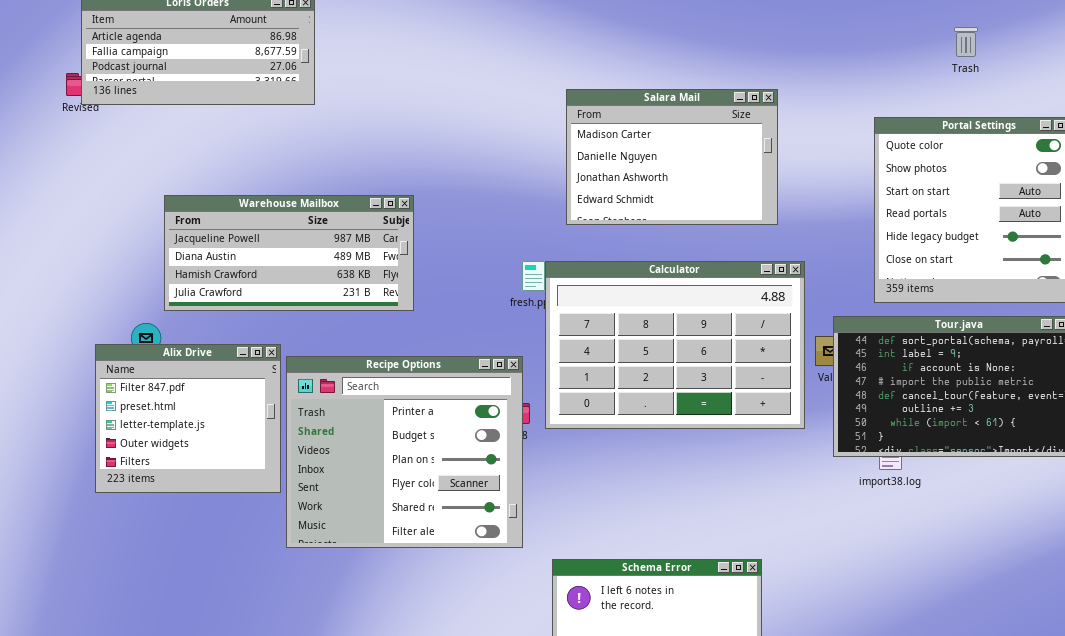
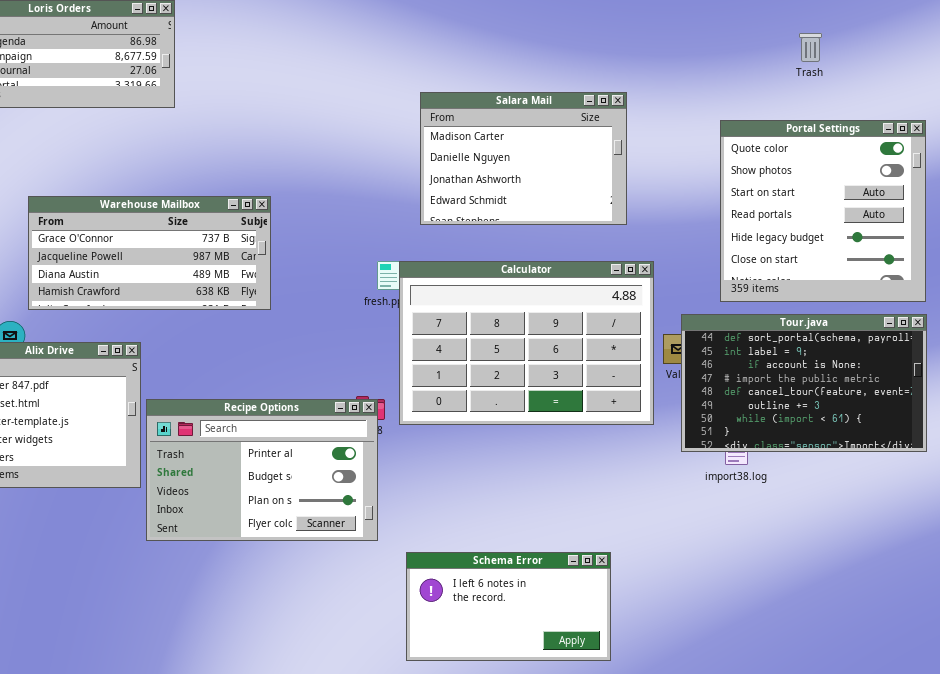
Warehouse Mailbox: [164,195,414,311] -> [28,196,271,310], scrolled up 1 row
Recipe Options: [286,356,523,548] -> [146,399,378,541], resized

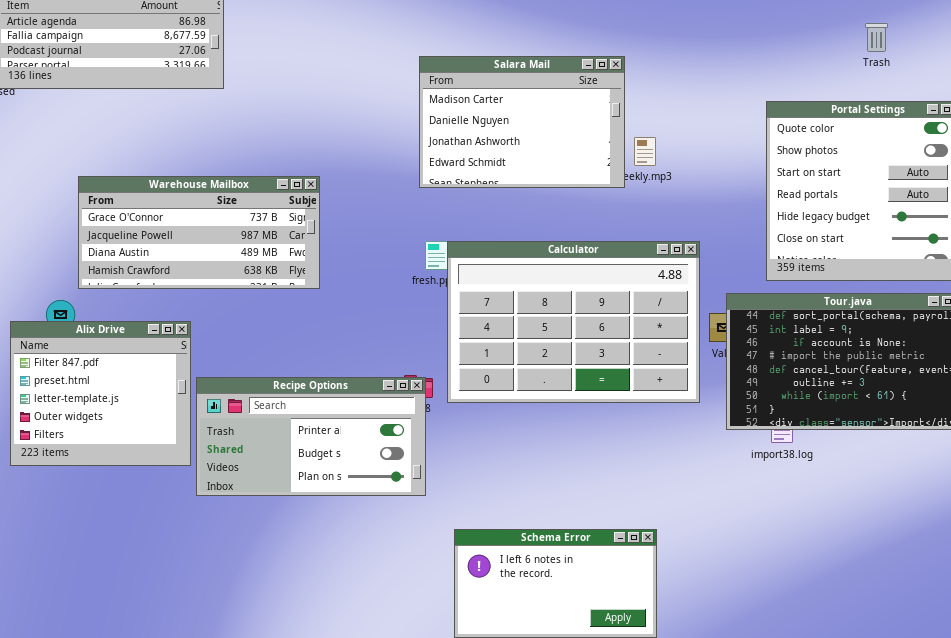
Trash: [799,33,822,62] -> [865,23,888,52], moved
Salara Mail: [420,92,627,225] -> [419,56,625,188], moved
Recipe Options: [146,399,378,541] -> [196,377,426,496], resized

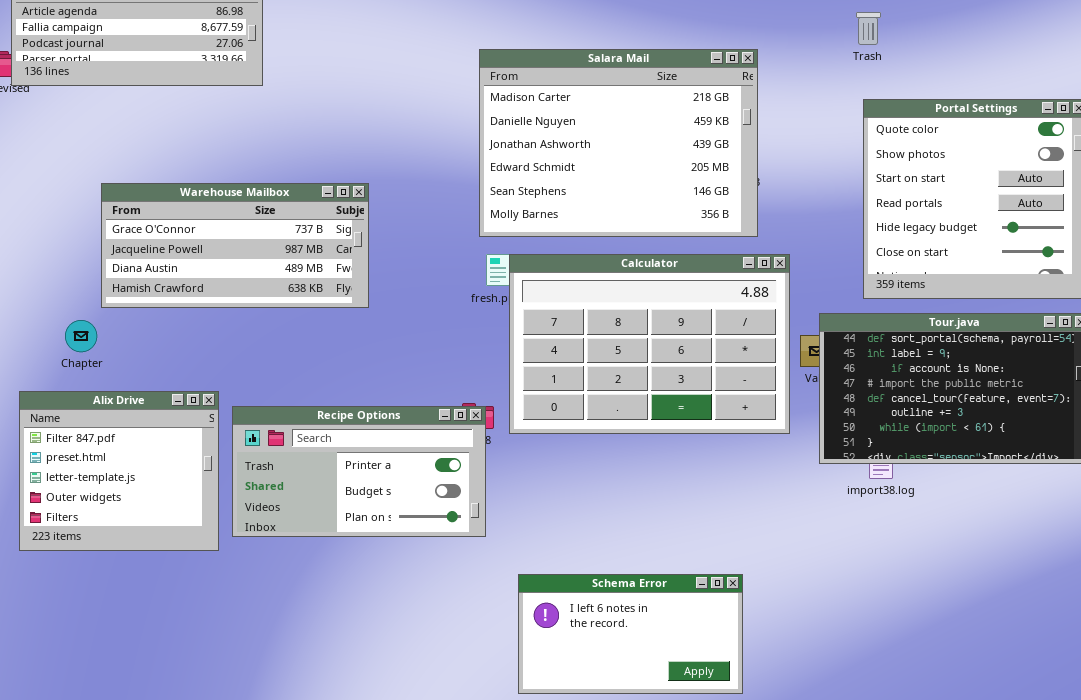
Trash: [865,23,888,52] -> [856,12,881,45], moved
Salara Mail: [419,56,625,188] -> [479,49,758,237], resized
Alix Drive: [10,321,191,466] -> [19,391,219,551], moved

